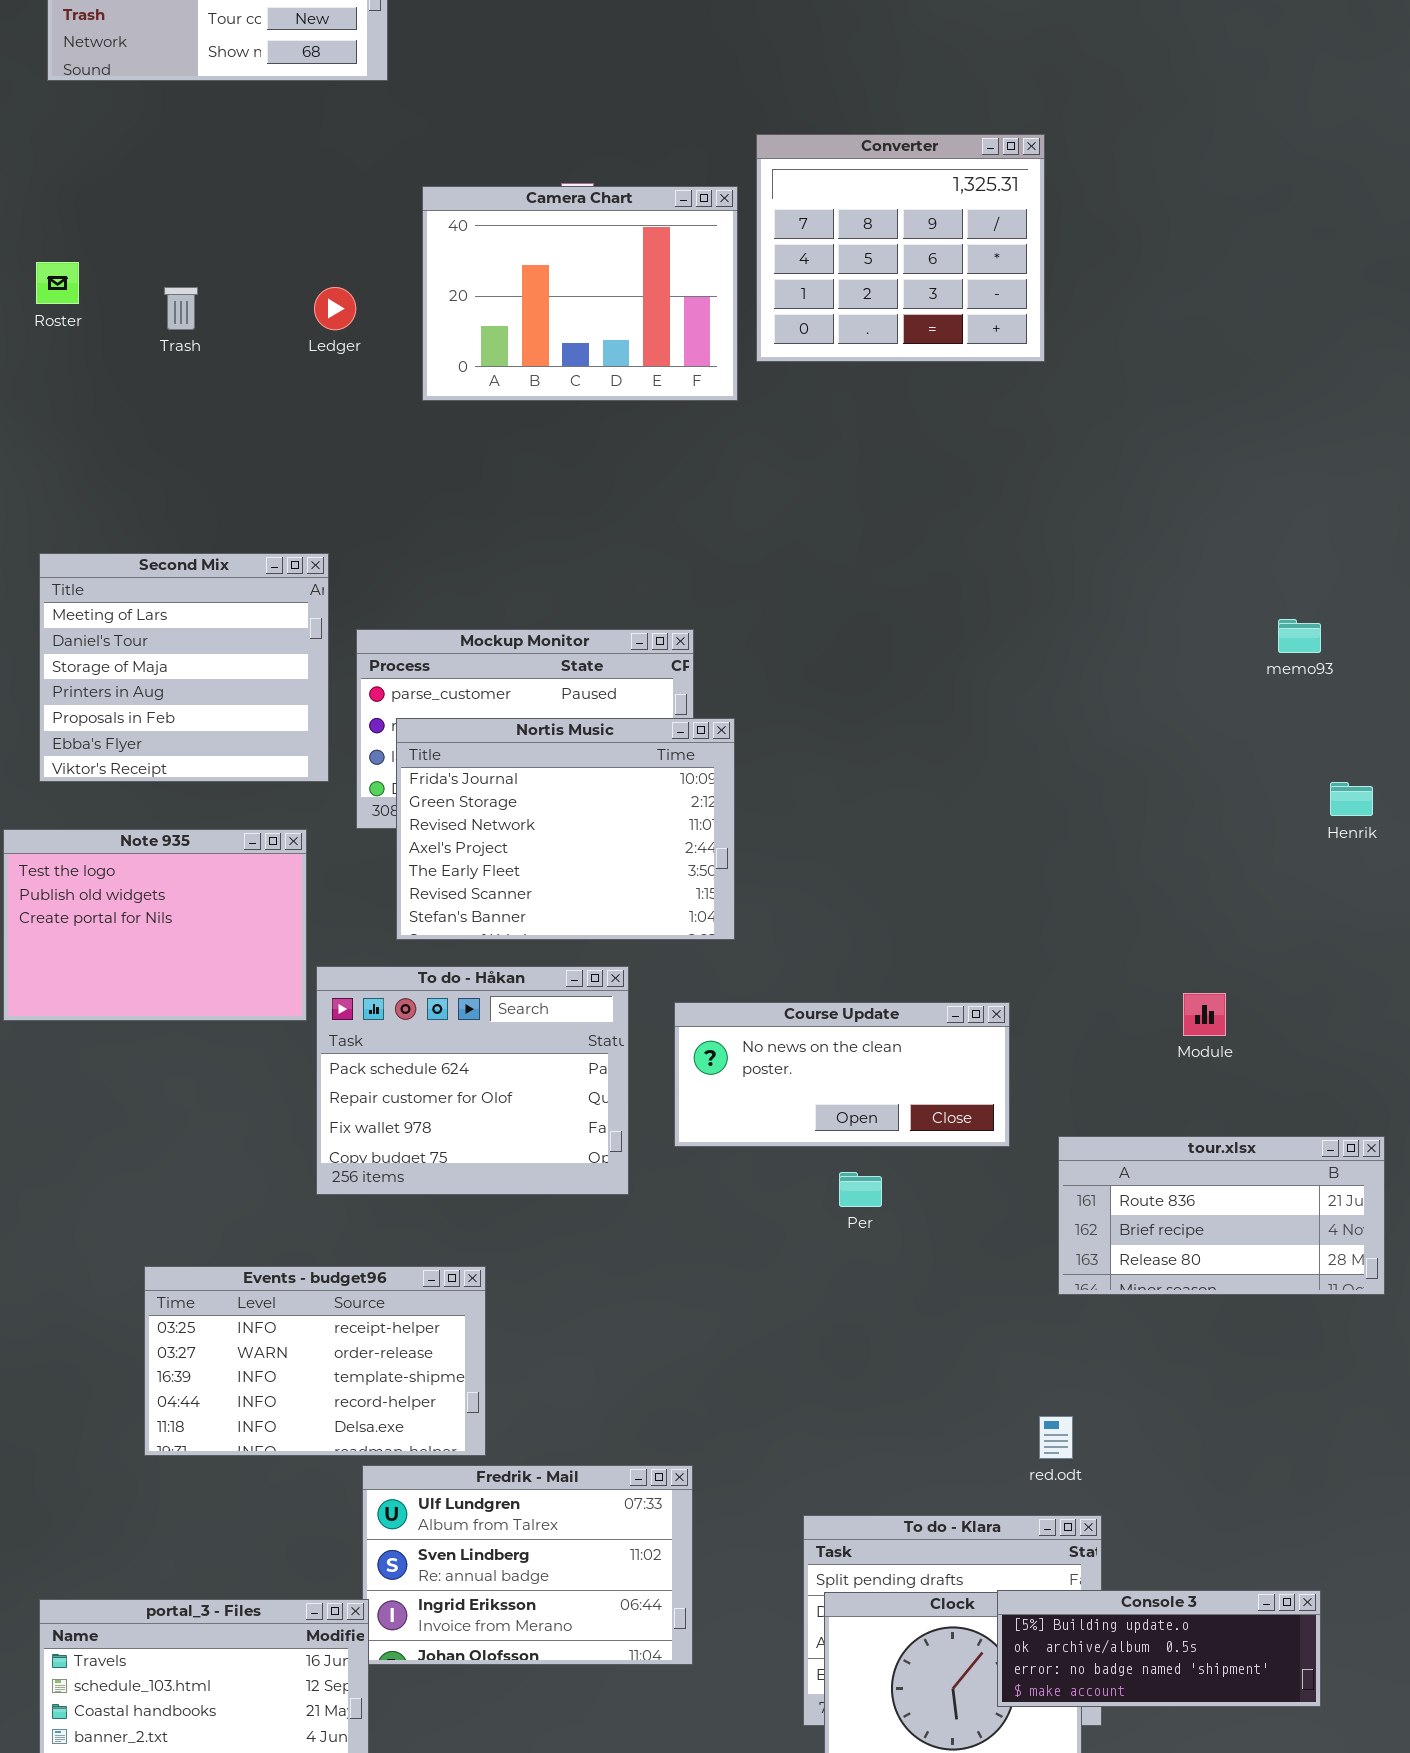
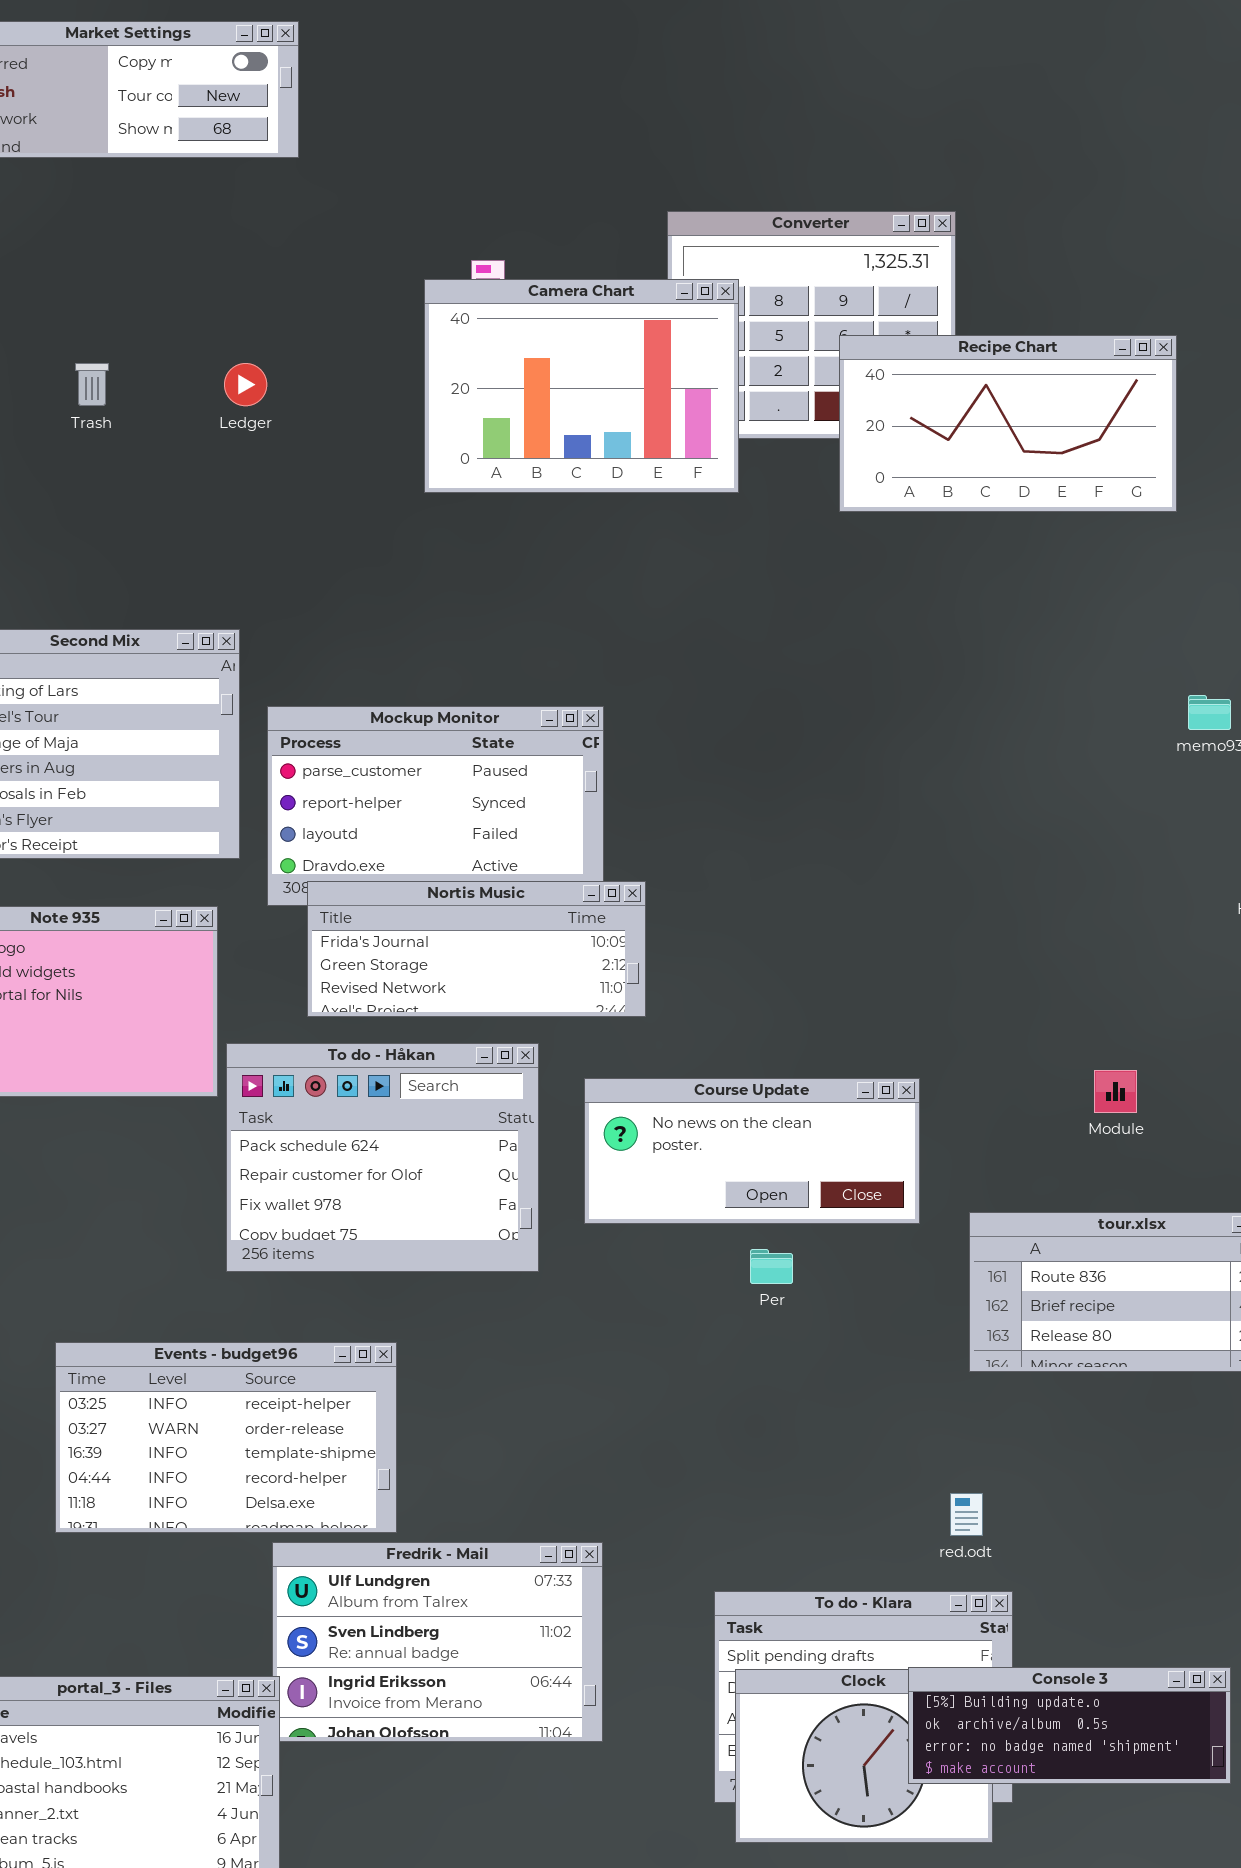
Camera Chart: [422,186,738,401] -> [424,279,739,493], moved
Recipe Chart: none -> [839,335,1177,512], opened
Nortis Music: [396,718,735,940] -> [307,881,646,1017], resized

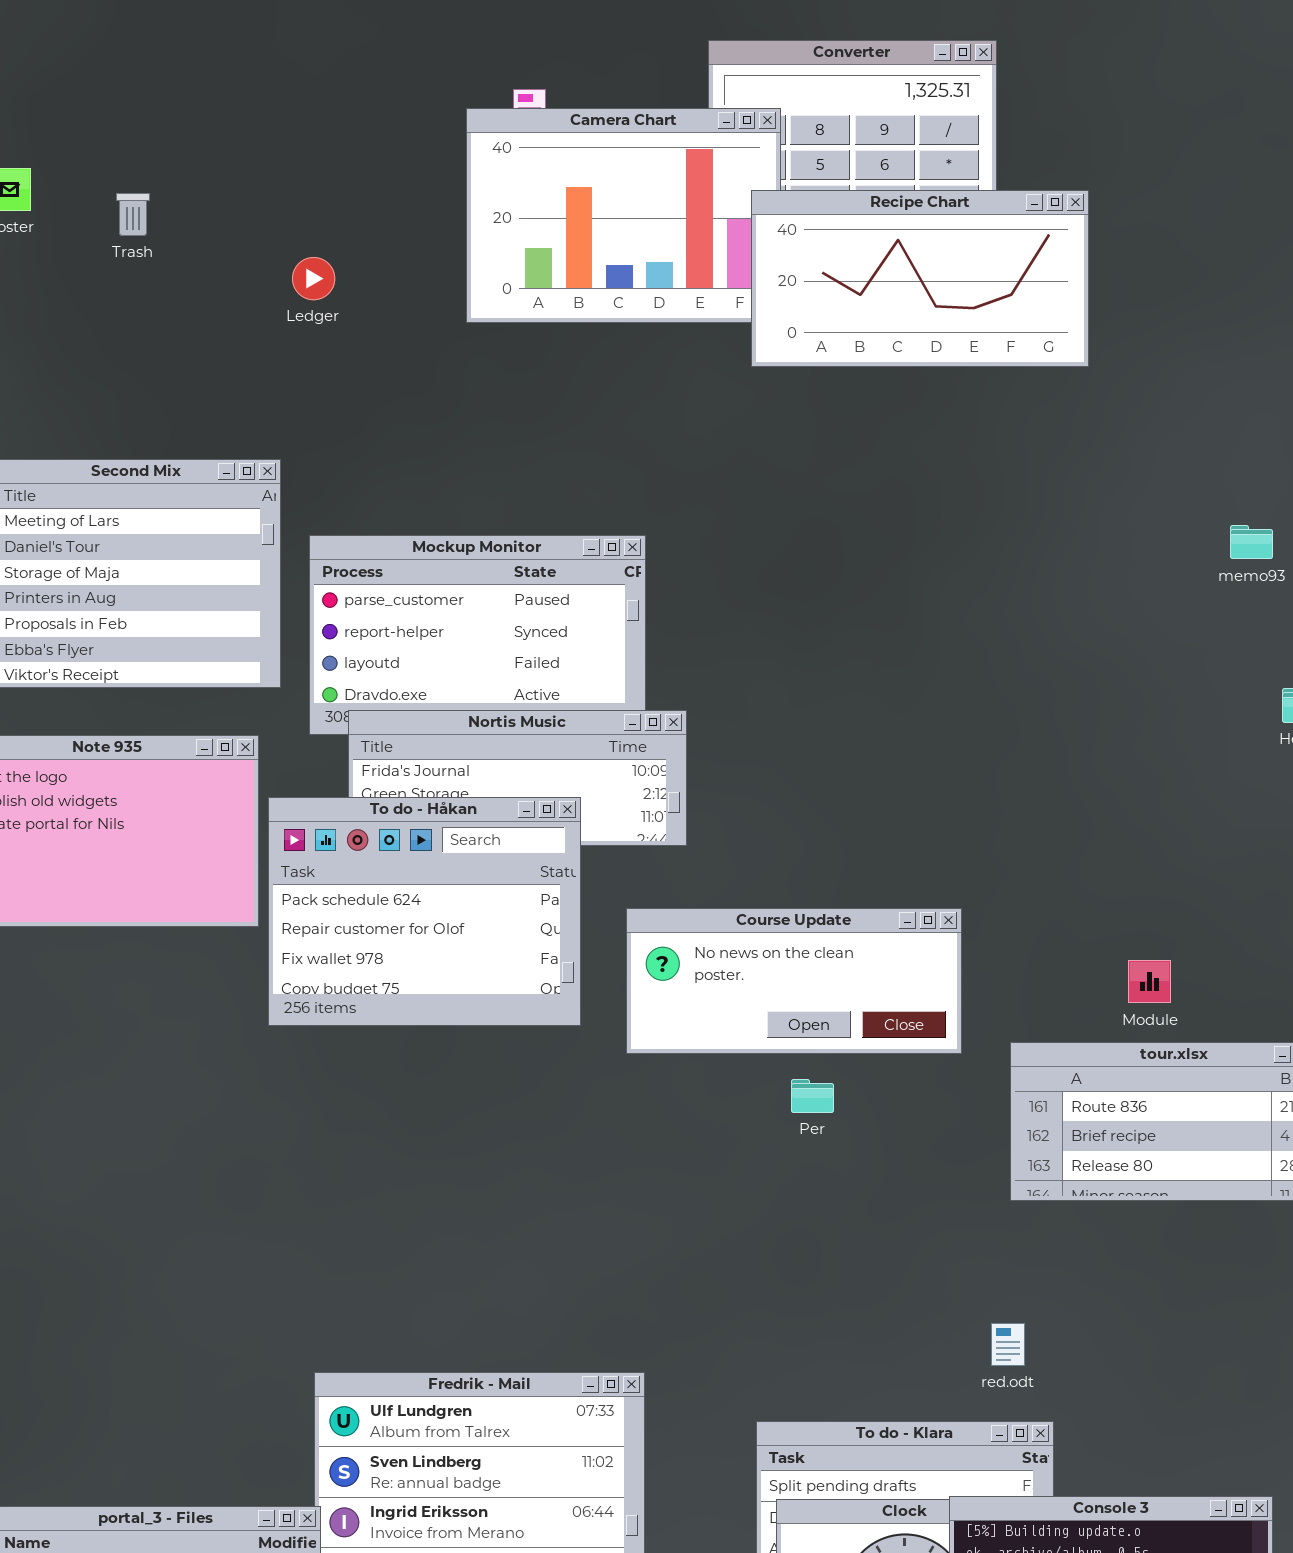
Recipe Chart: [839,335,1177,512] -> [751,190,1089,367], moved
Ledger: [224,363,267,406] -> [292,257,335,300], moved
To do - Håkan: [226,1043,539,1272] -> [268,797,581,1026], moved
Module: [1094,1070,1137,1113] -> [1128,960,1171,1003], moved
Events - budget96: [55,1342,397,1533] -> none, closed

